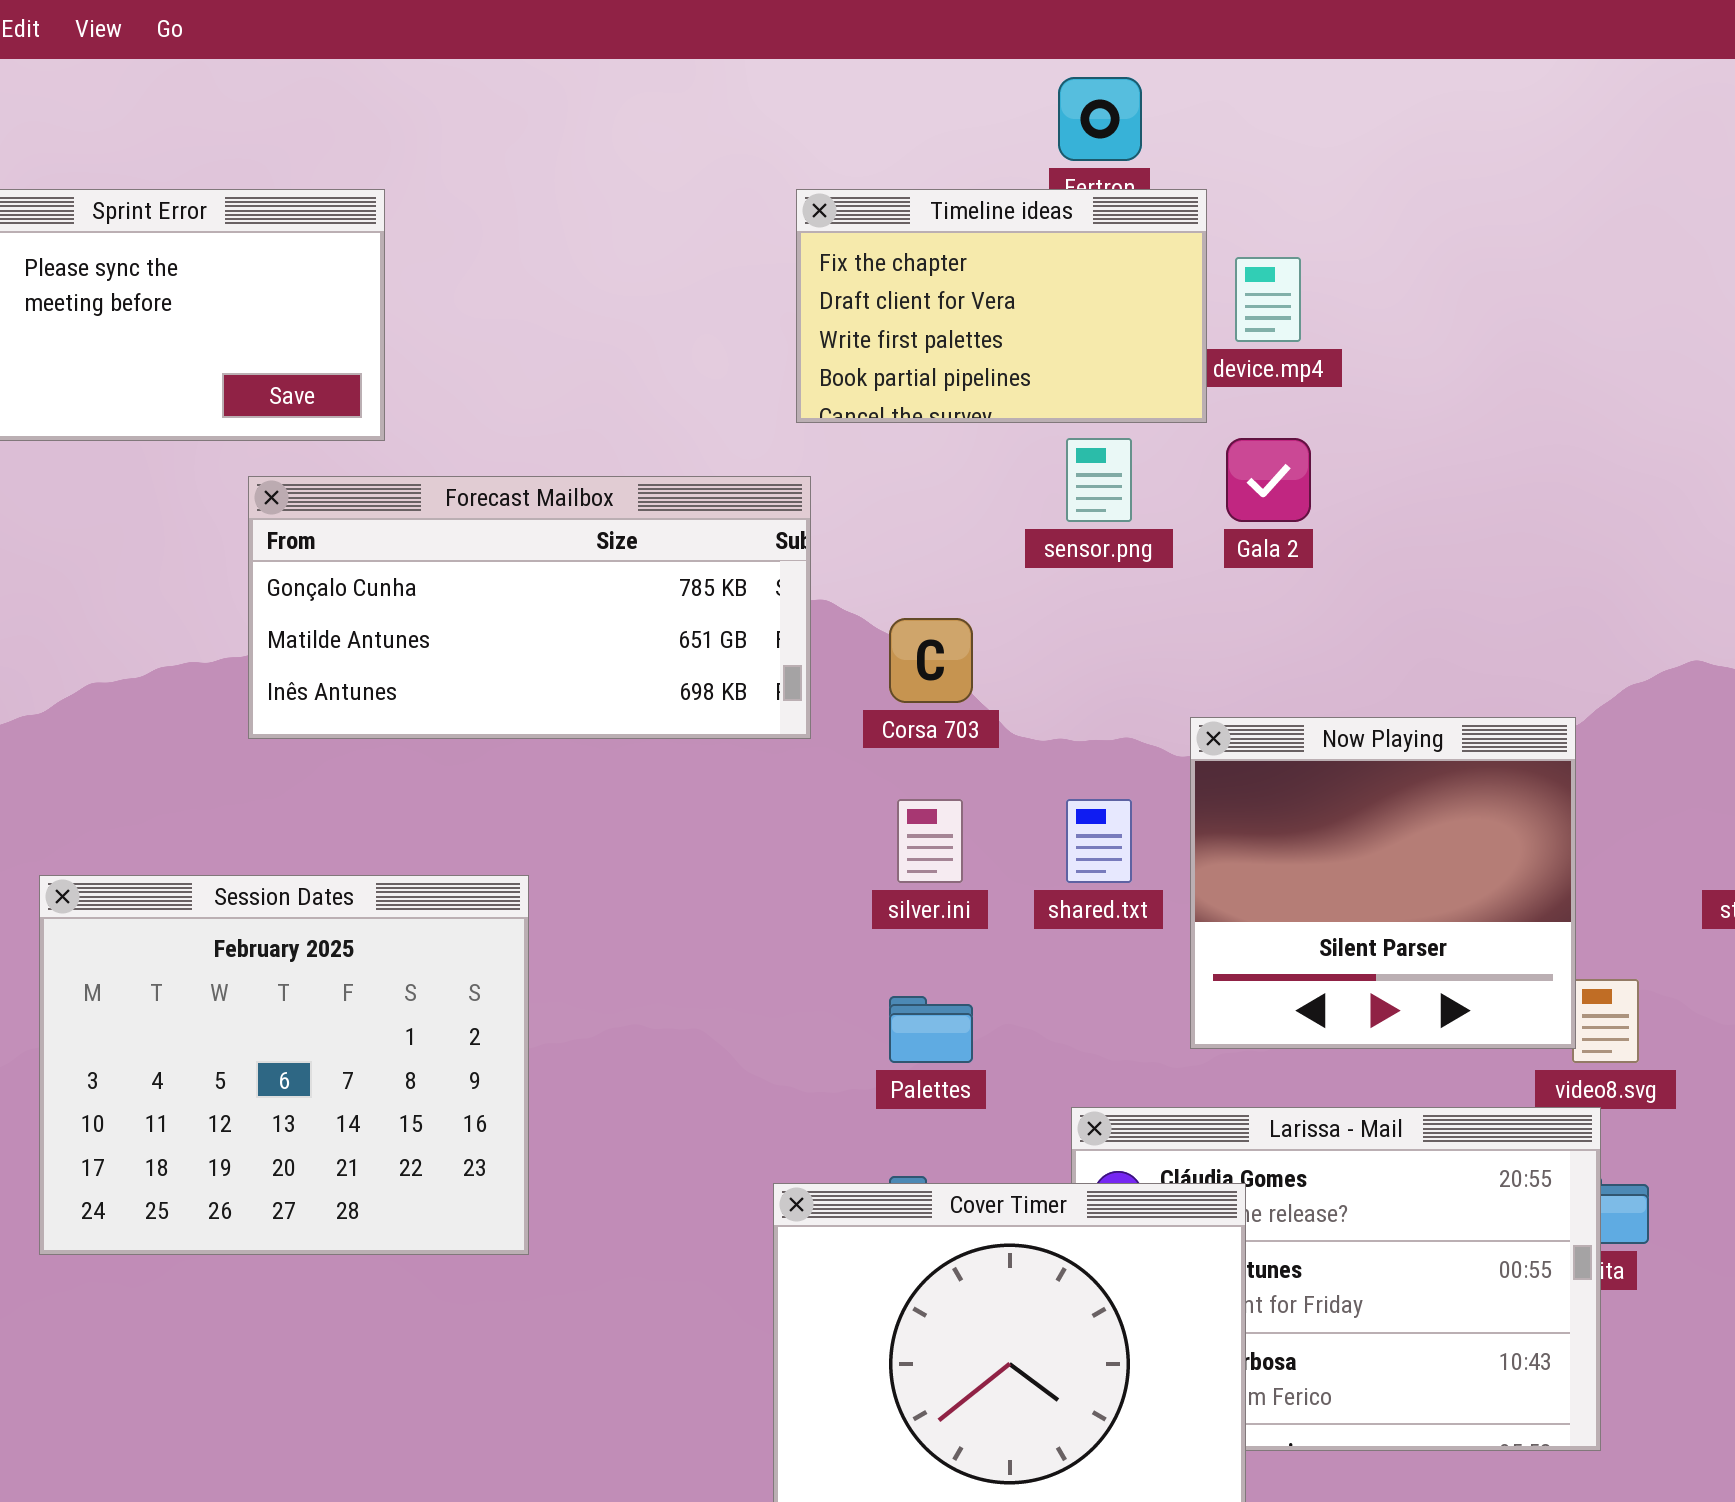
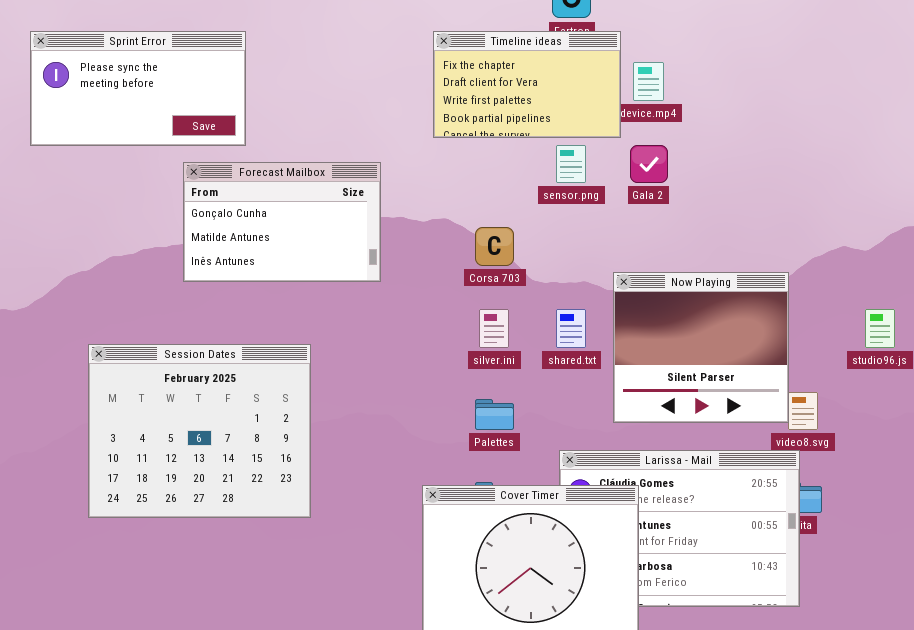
Forecast Mailbox: [248,476,811,739] -> [183,162,381,282], resized

